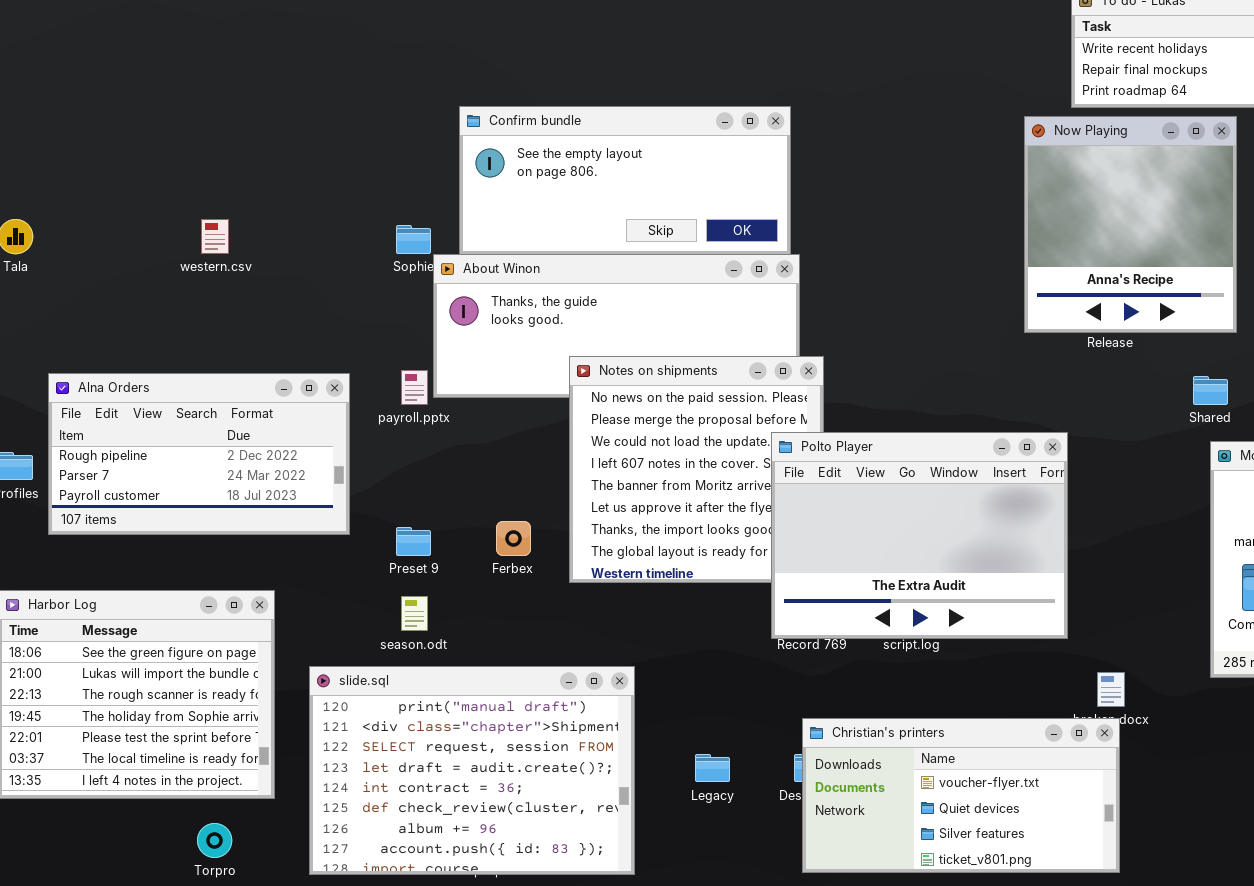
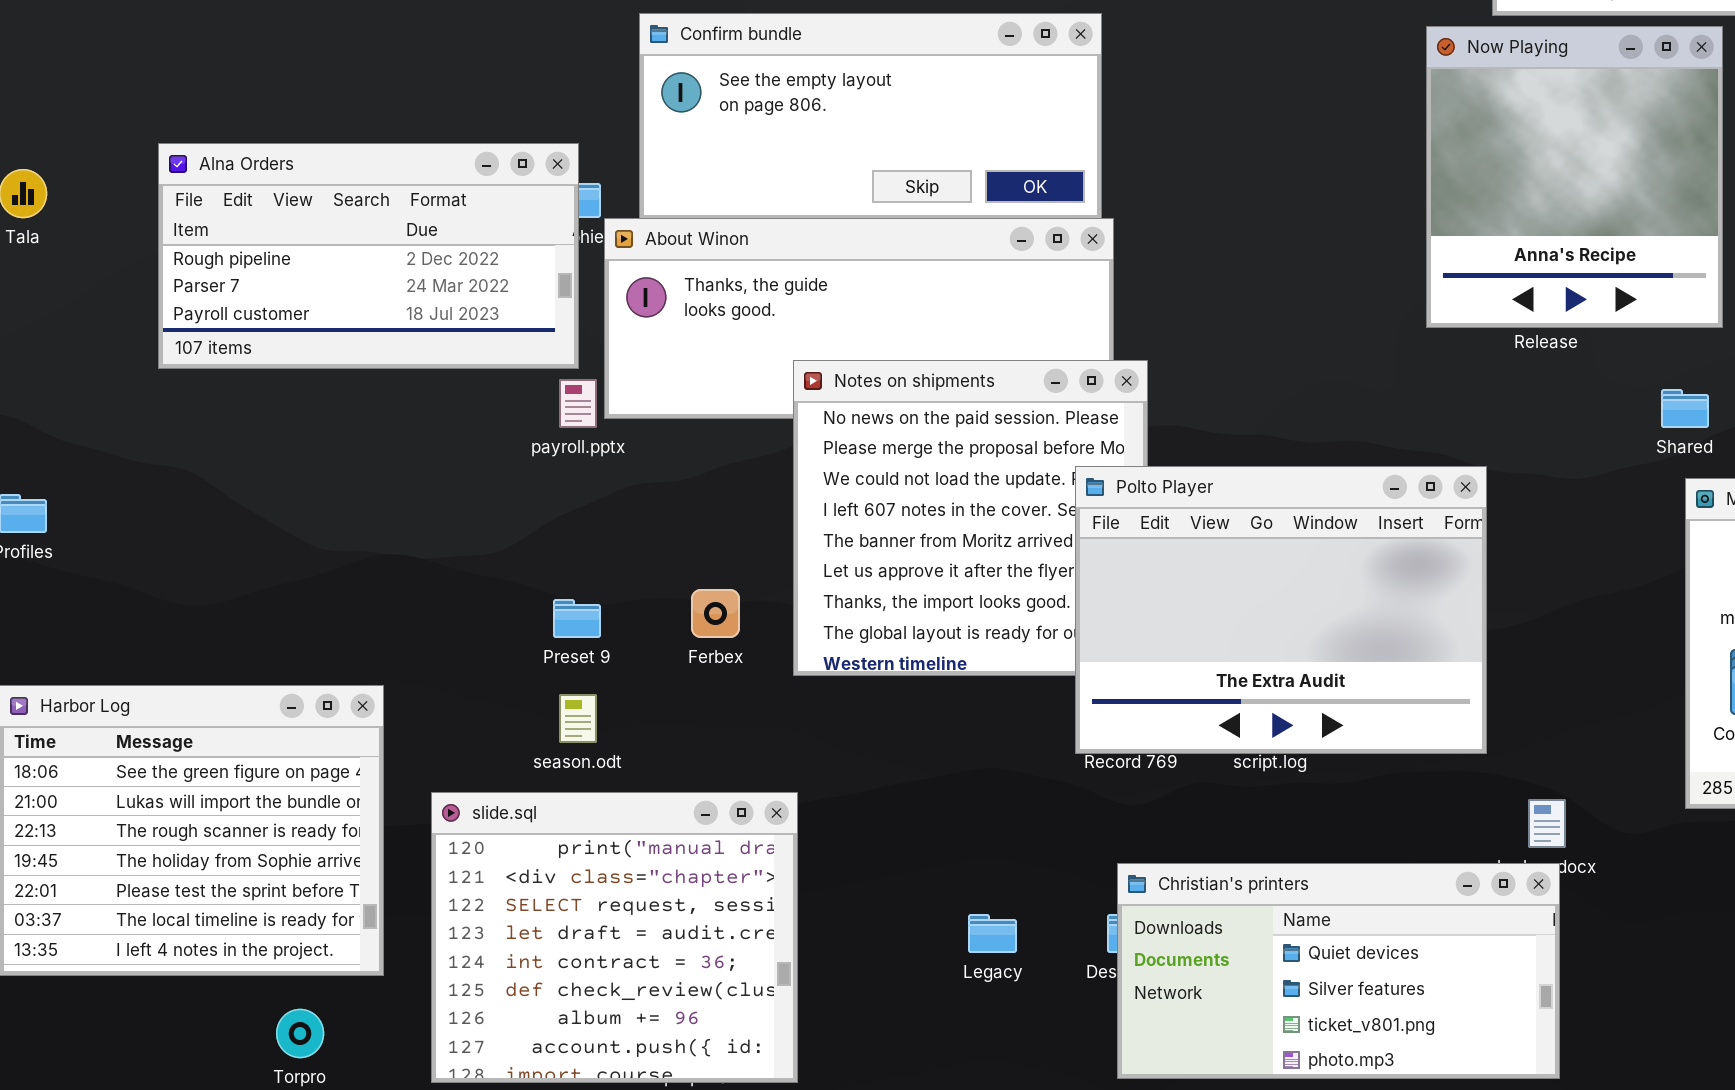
Alna Orders: [48,373,350,535] -> [158,143,579,369], moved
slide.sql: [309,666,635,875] -> [431,792,798,1083], resized
Christian's printers: [802,718,1120,873] -> [1117,863,1560,1079], scrolled down 1 row

